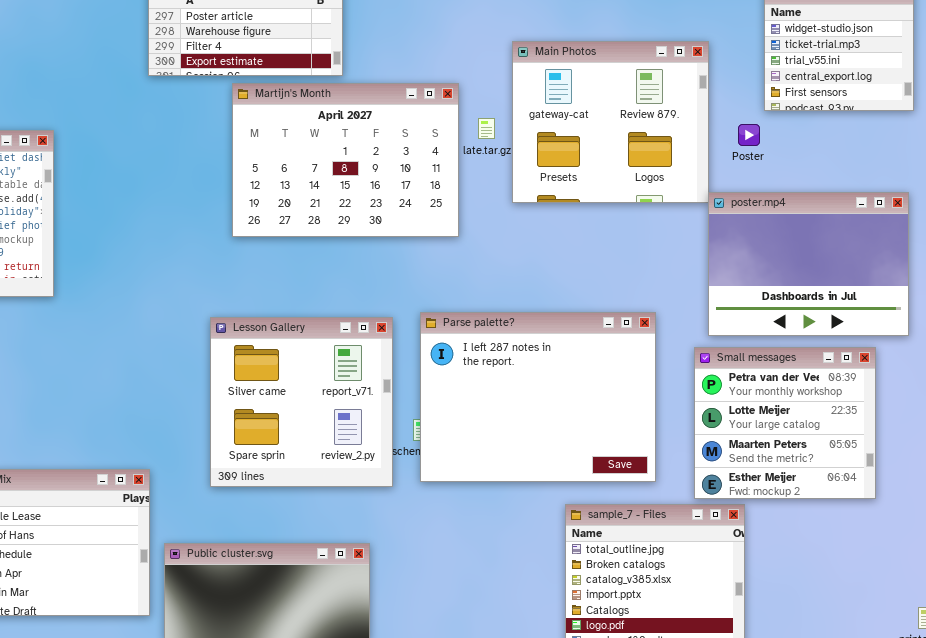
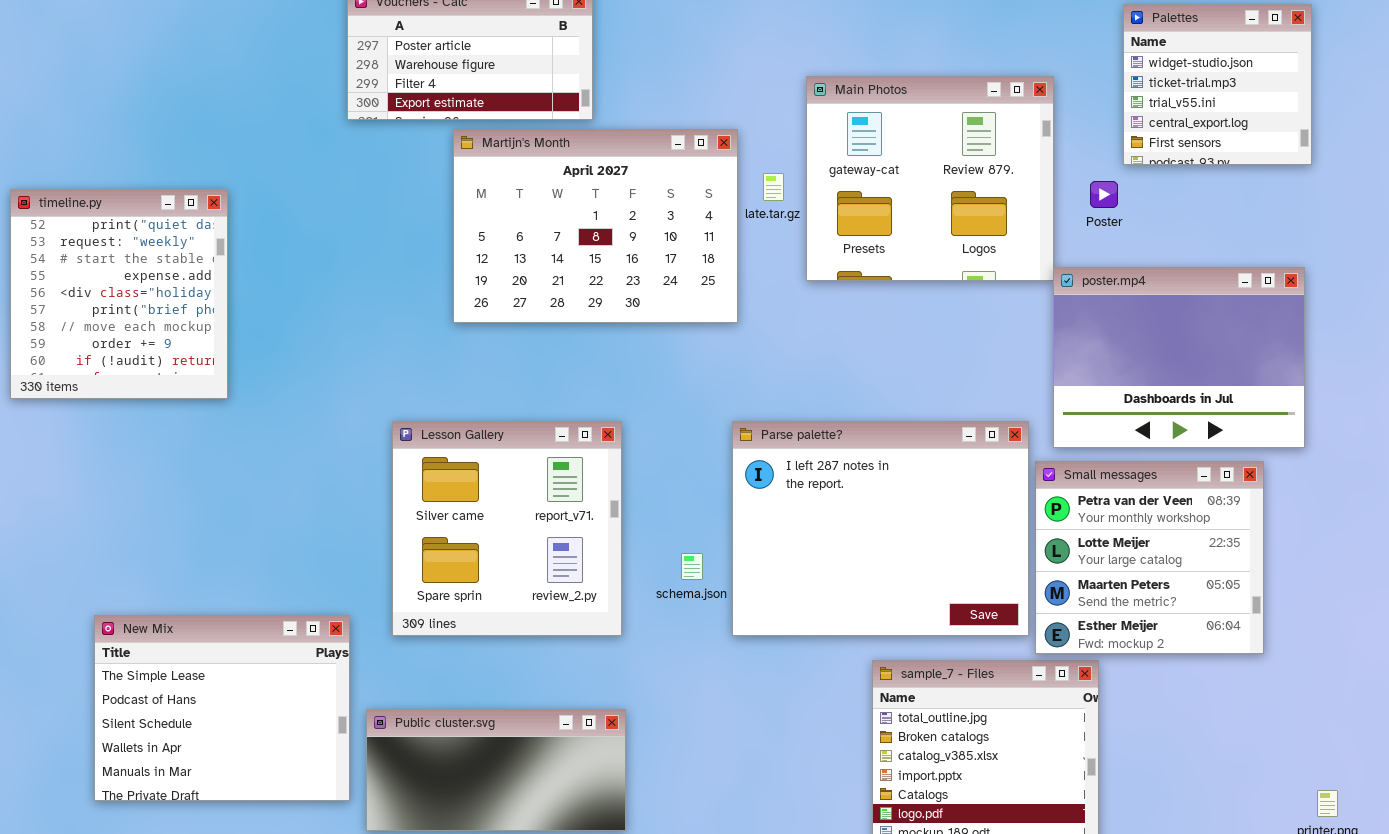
Parse palette?: [420,312,656,482] -> [732,421,1029,636], moved
Lesson Gallery: [210,317,393,487] -> [392,421,622,636], moved

